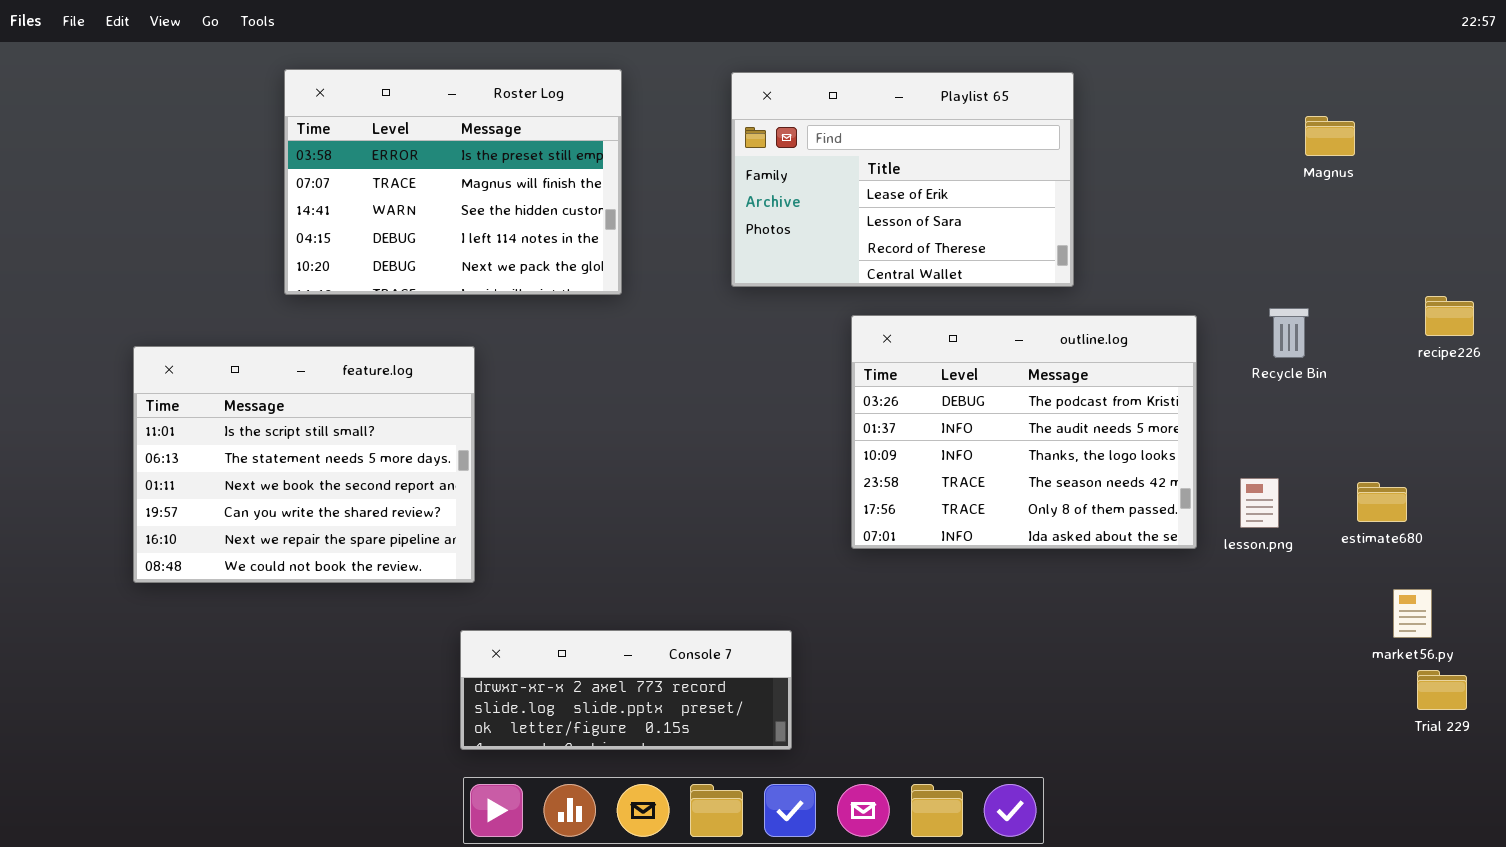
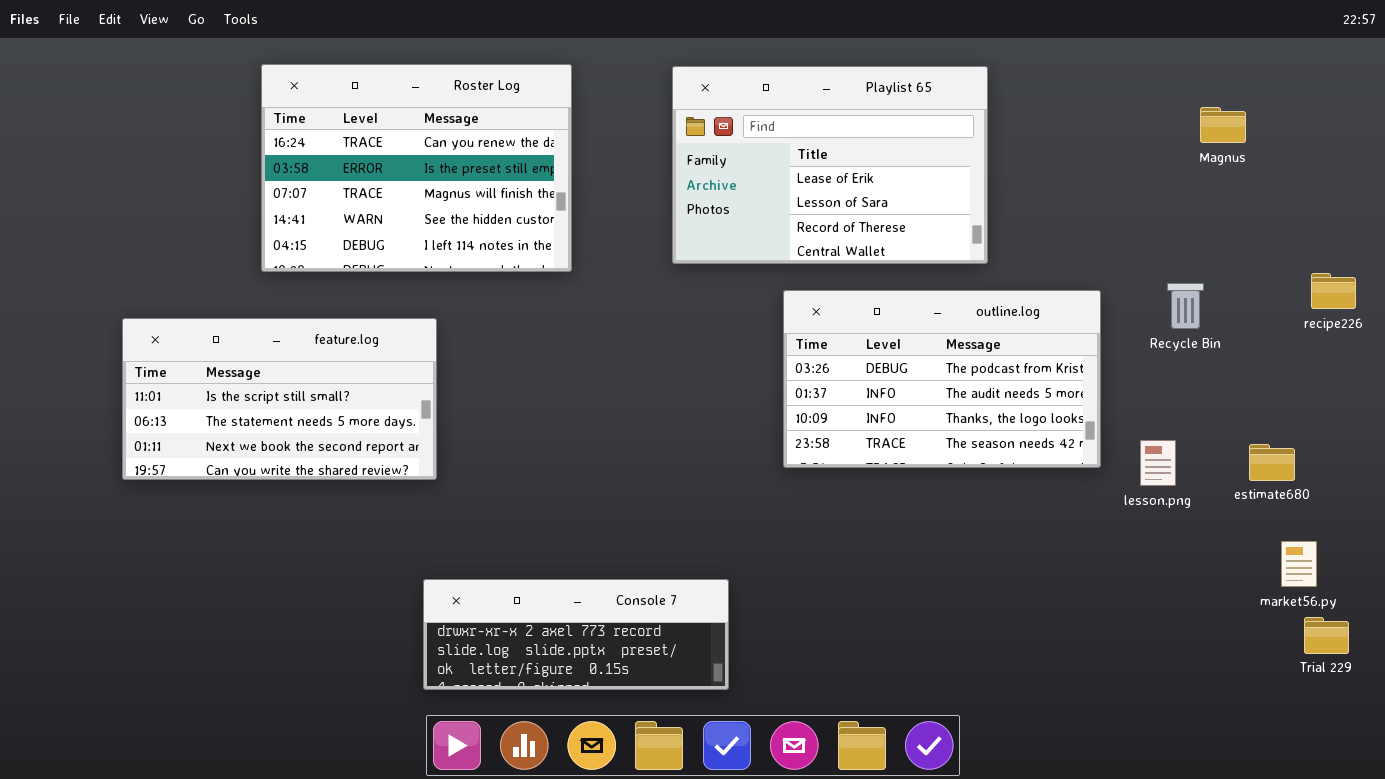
Roster Log: [284,69,622,295] -> [261,64,572,272], scrolled up 1 row
outline.log: [851,315,1197,549] -> [783,290,1101,468], resized
feature.log: [133,346,475,583] -> [122,318,437,480], resized

